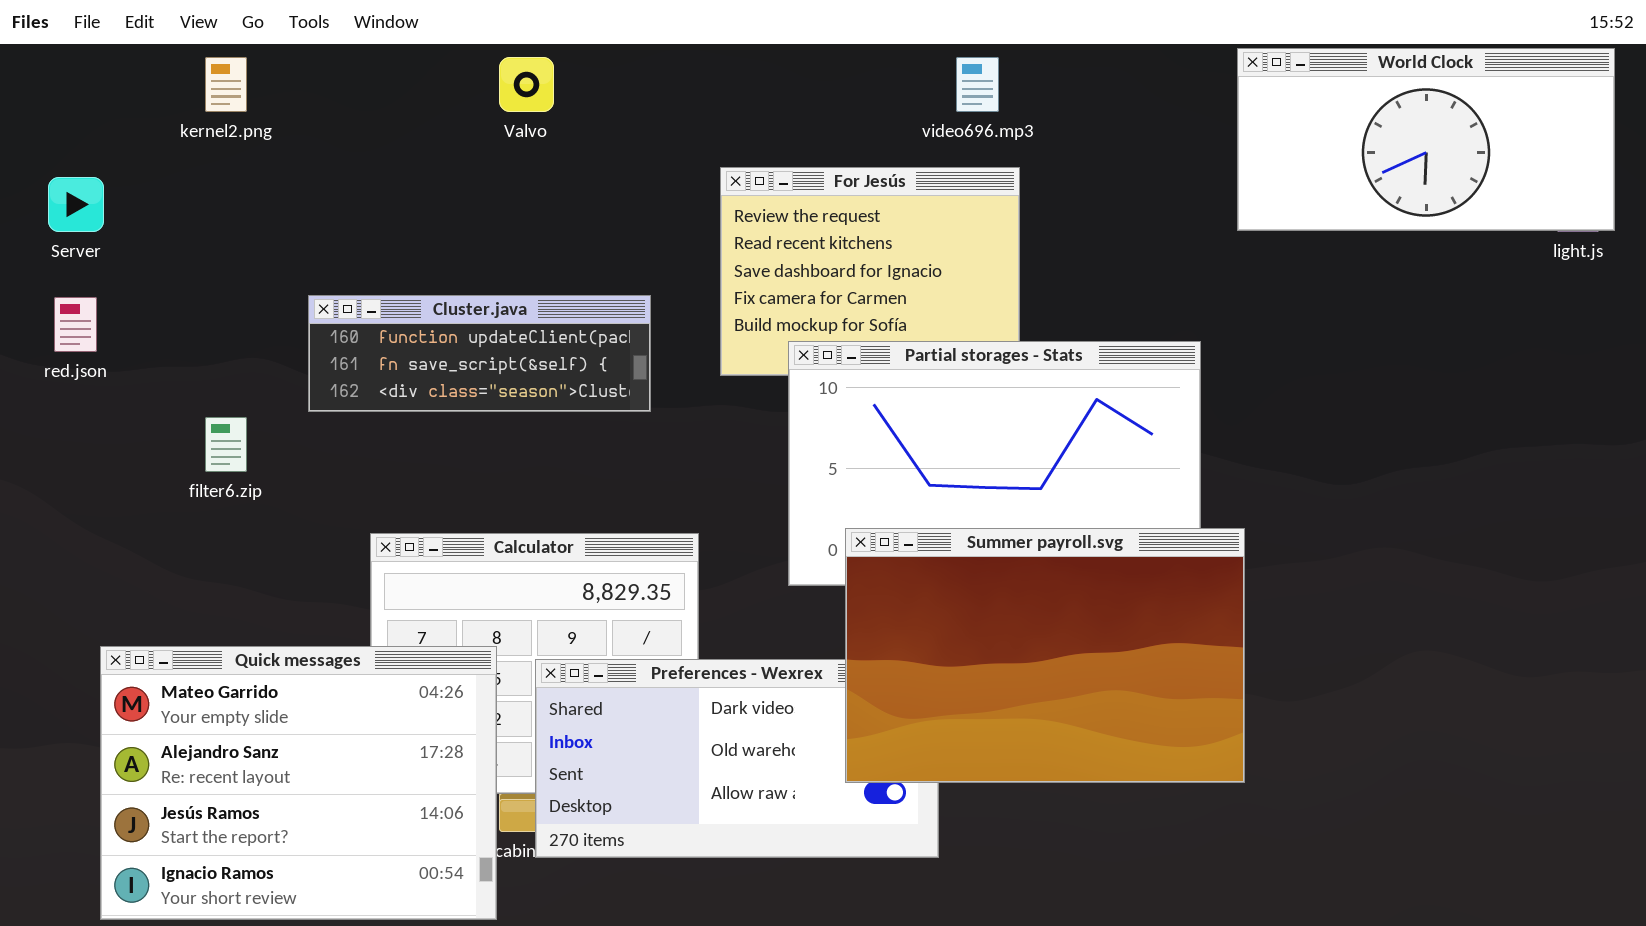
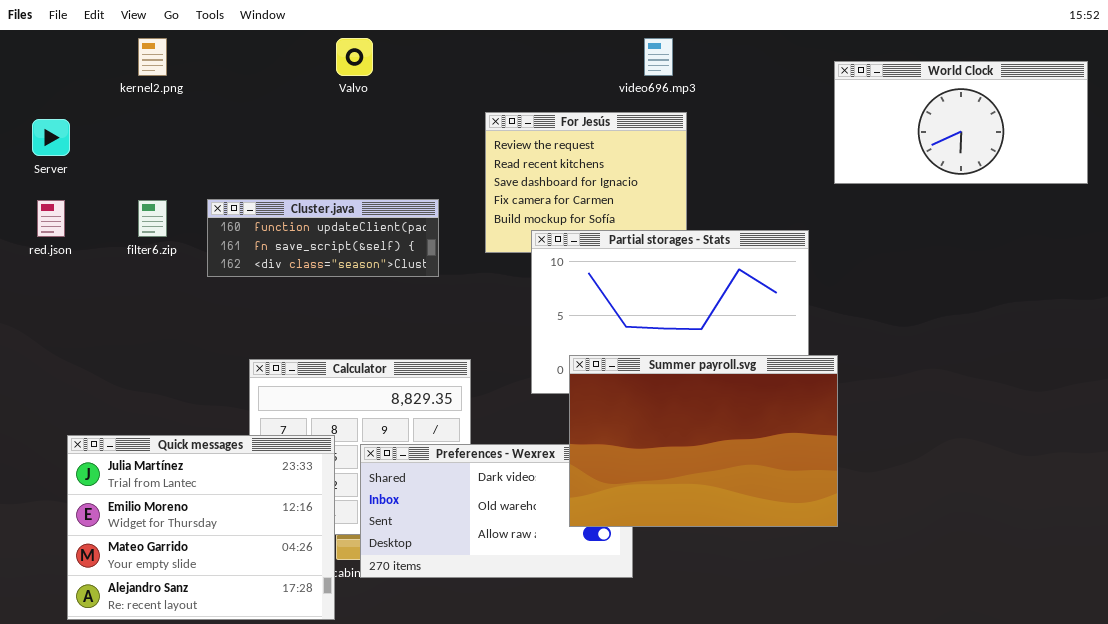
World Clock: [1237,48,1615,231] -> [834,61,1088,184], moved
filter6.zip: [205,417,247,472] -> [138,200,167,237], moved
Quick messages: [100,646,497,920] -> [67,435,335,620], scrolled up 2 rows

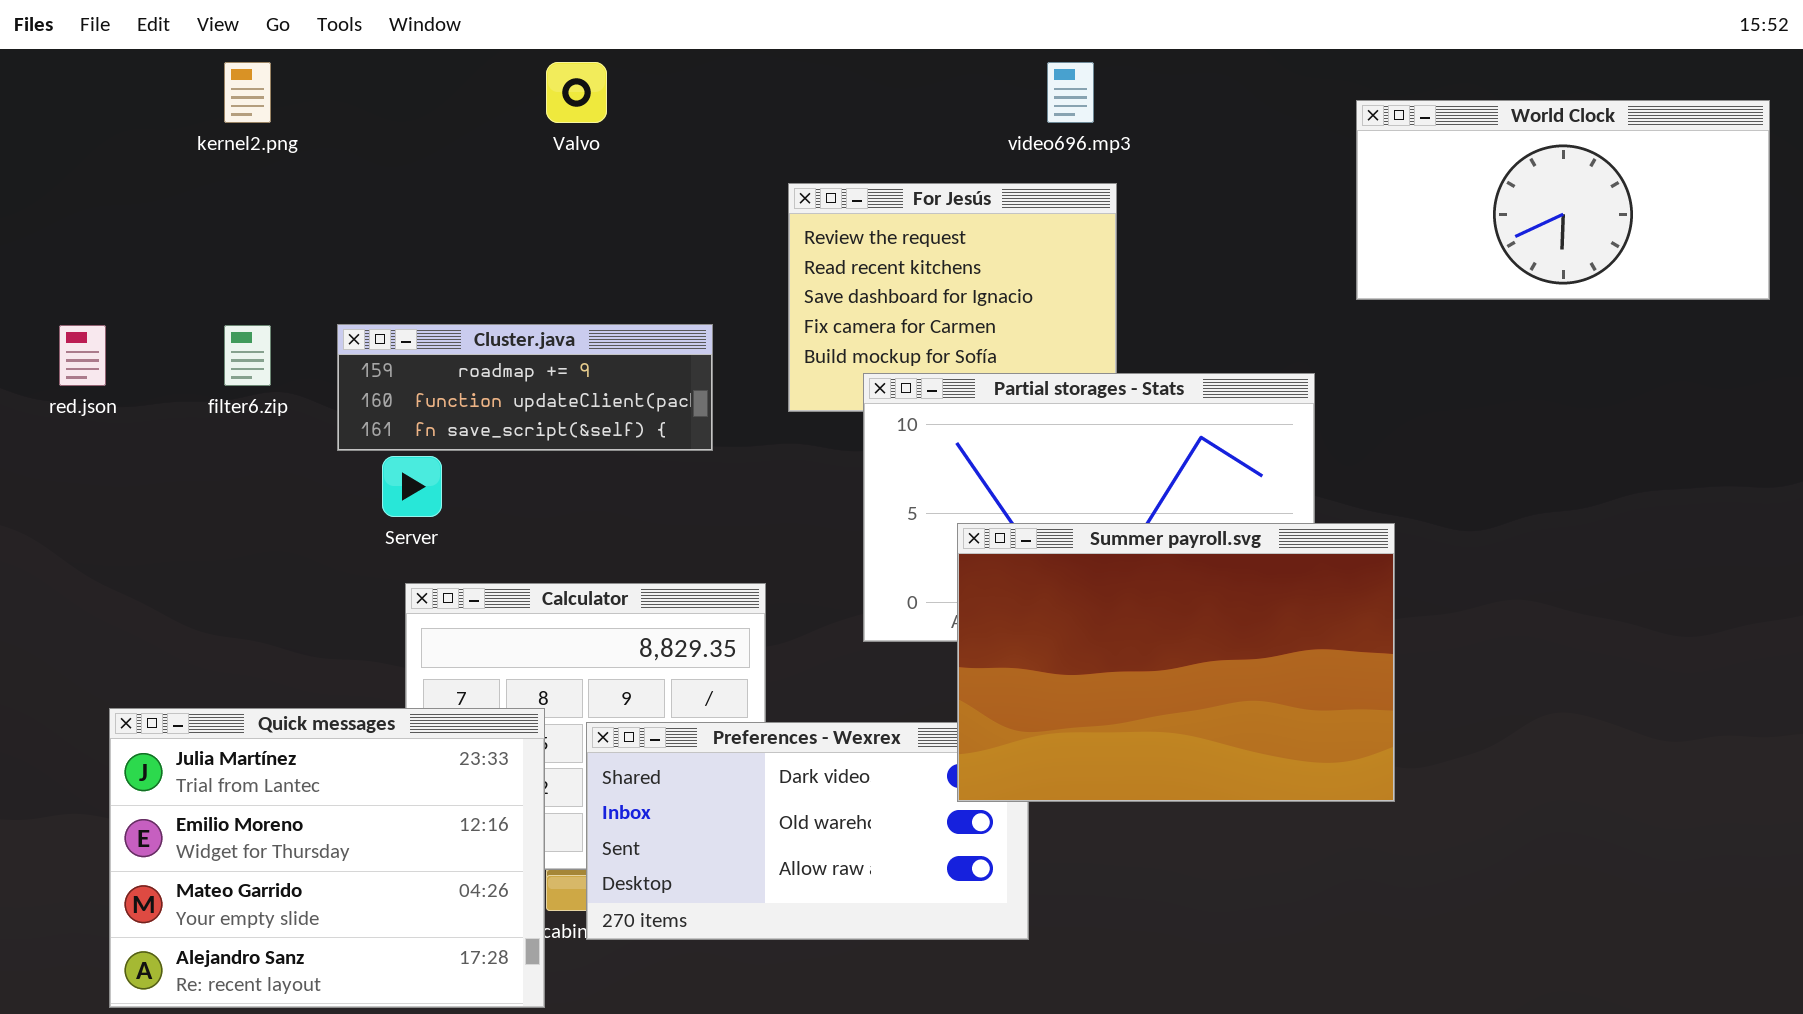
Server: [32,119,70,156] -> [382,456,442,517], moved
Cluster.java: [207,199,439,277] -> [337,324,713,451], scrolled up 1 row
Summer payroll.svg: [569,355,838,527] -> [957,523,1395,802], moved

